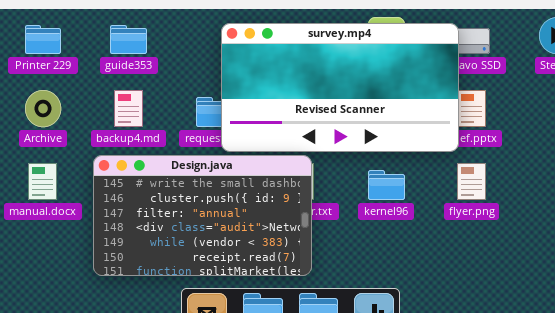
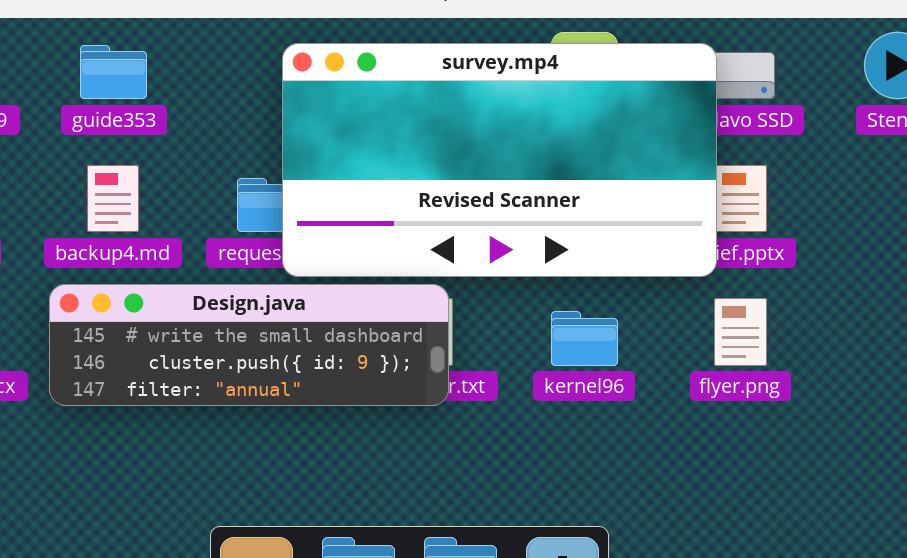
Design.java: [93,155,312,276] -> [49,284,449,406], resized

